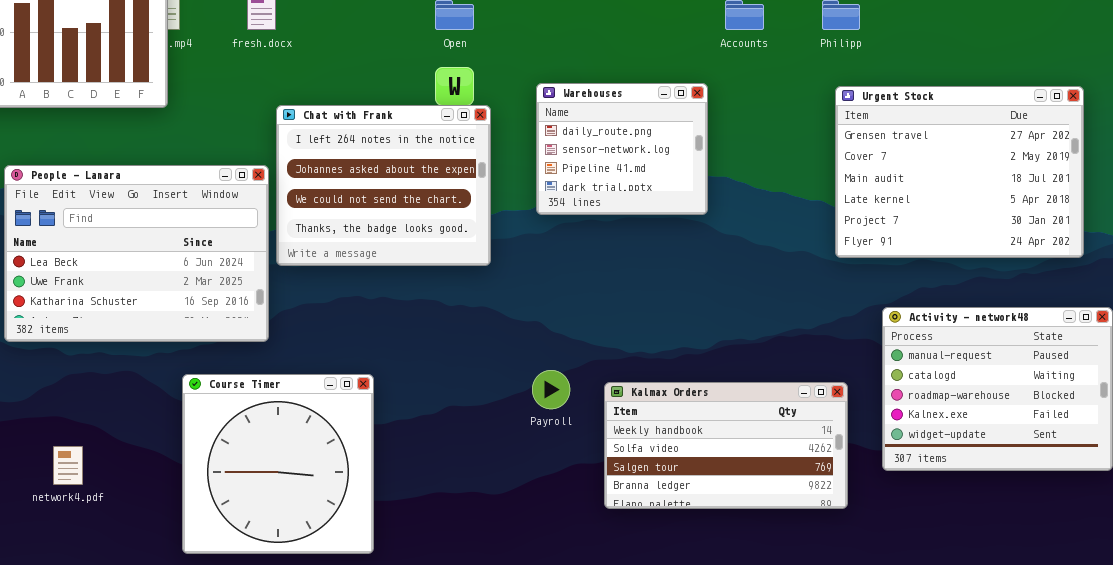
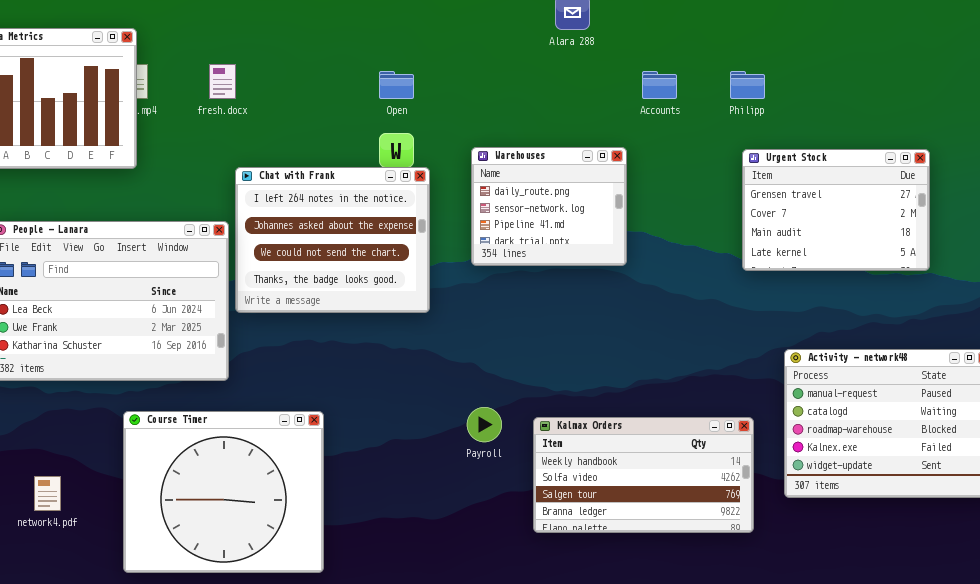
Urgent Stock: [835,86,1084,258] -> [742,149,930,271], resized
Course Timer: [182,374,374,554] -> [123,411,324,573], resized

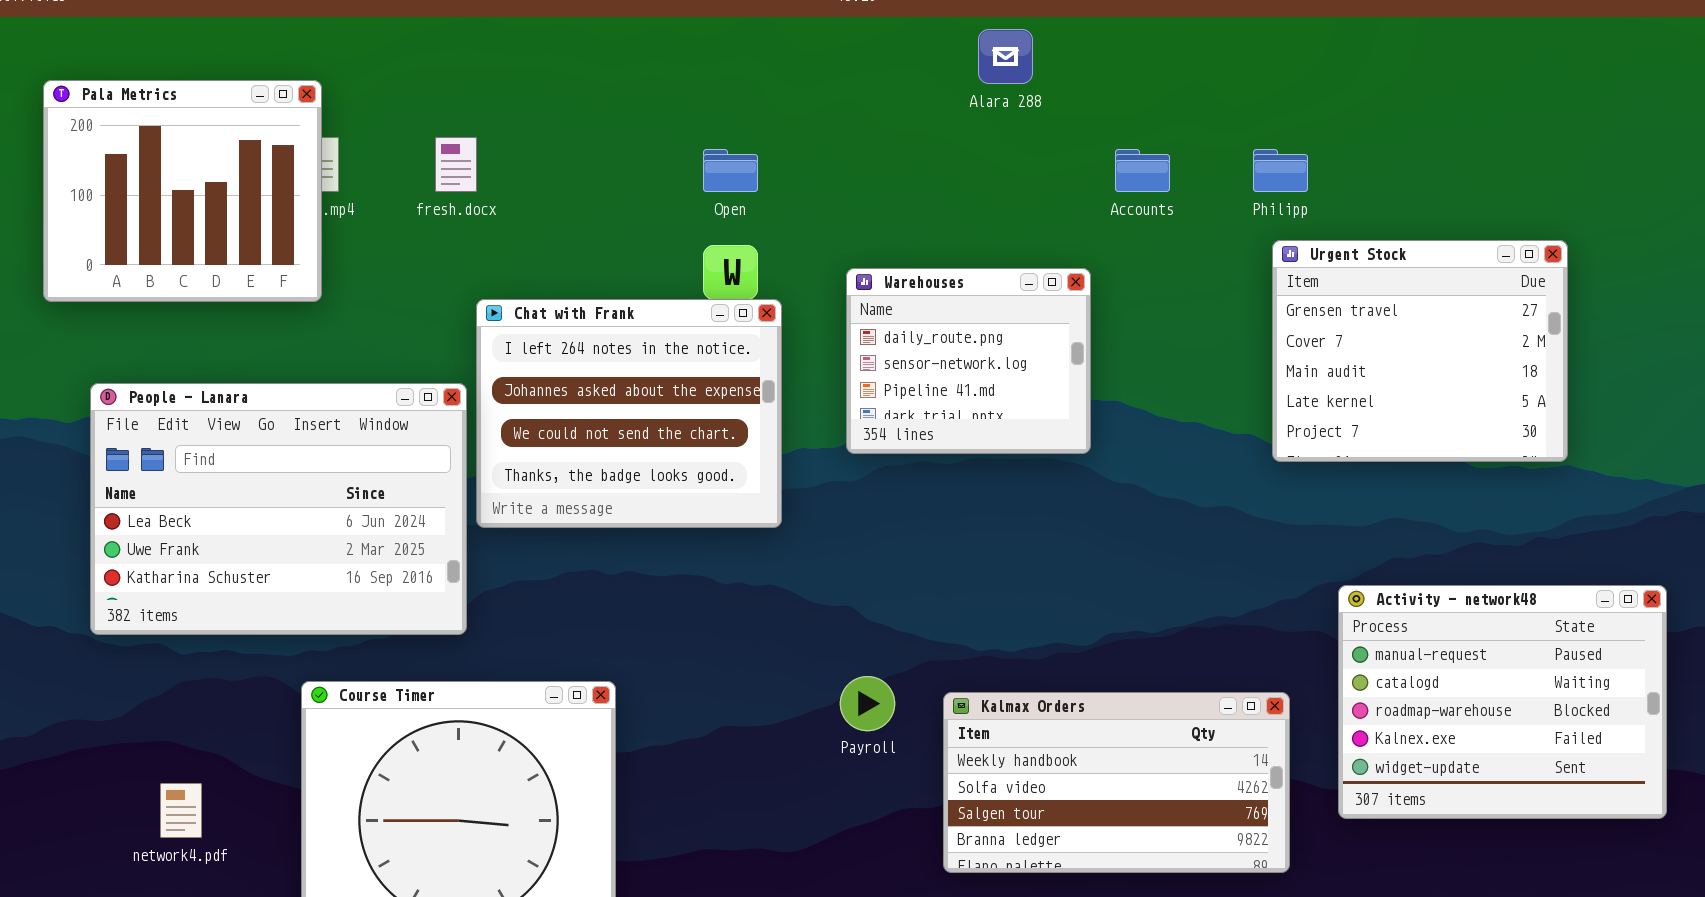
Urgent Stock: [742,149,930,271] -> [1272,240,1568,462], resized

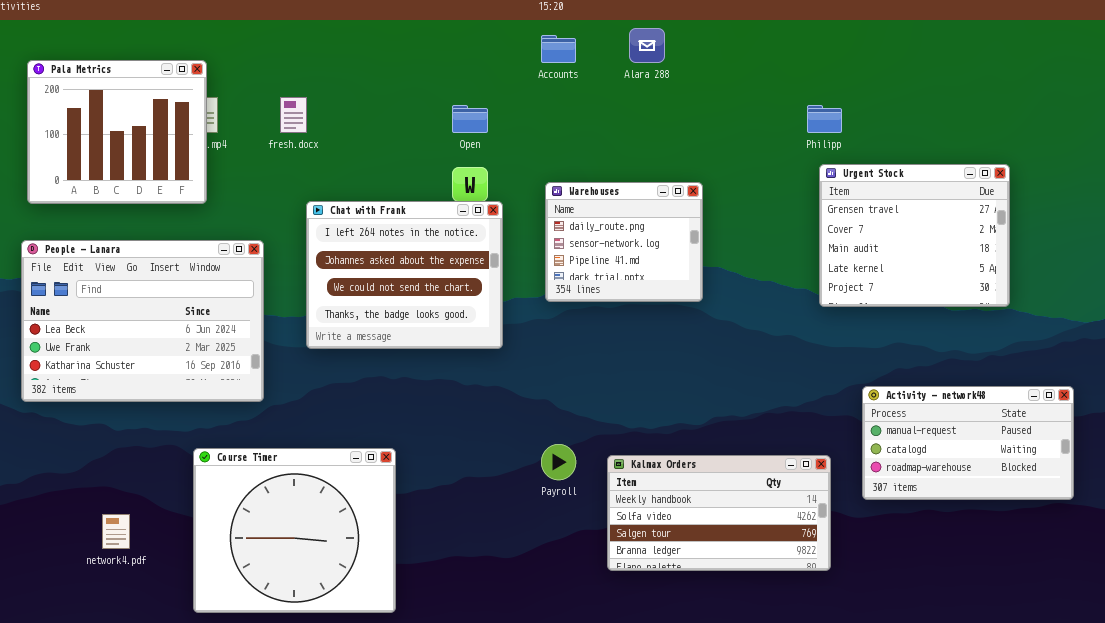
Accounts: [1115,149,1170,192] -> [541,35,576,63], moved
People - Lanara: [90,383,467,635] -> [21,240,264,402], moved
Activity - network48: [1338,585,1667,819] -> [862,386,1074,500], resized

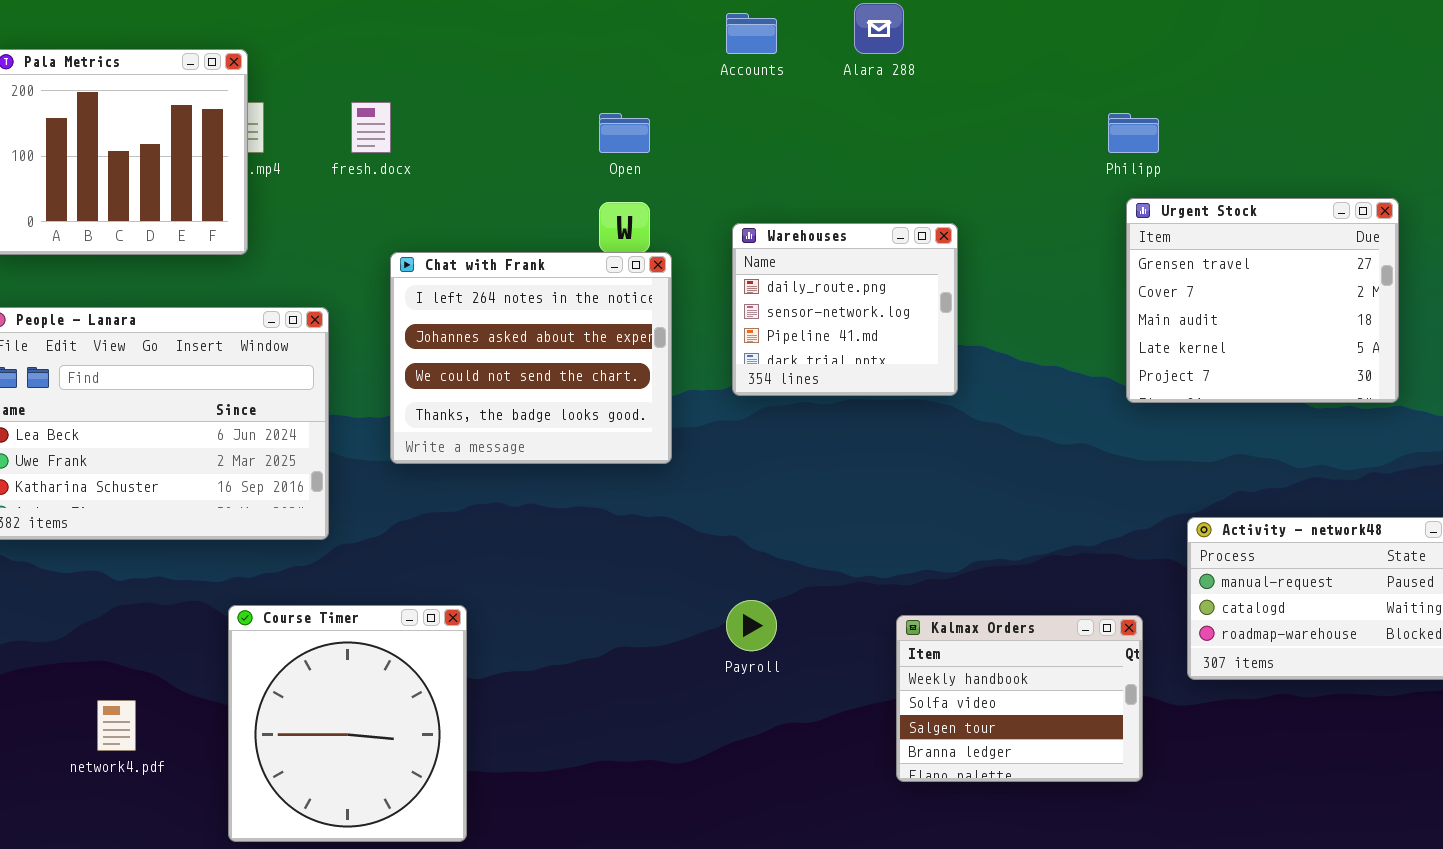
Course Timer: [193,448,396,613] -> [228,605,467,842], resized
Kalmax Orders: [607,455,831,571] -> [896,615,1143,782], resized

